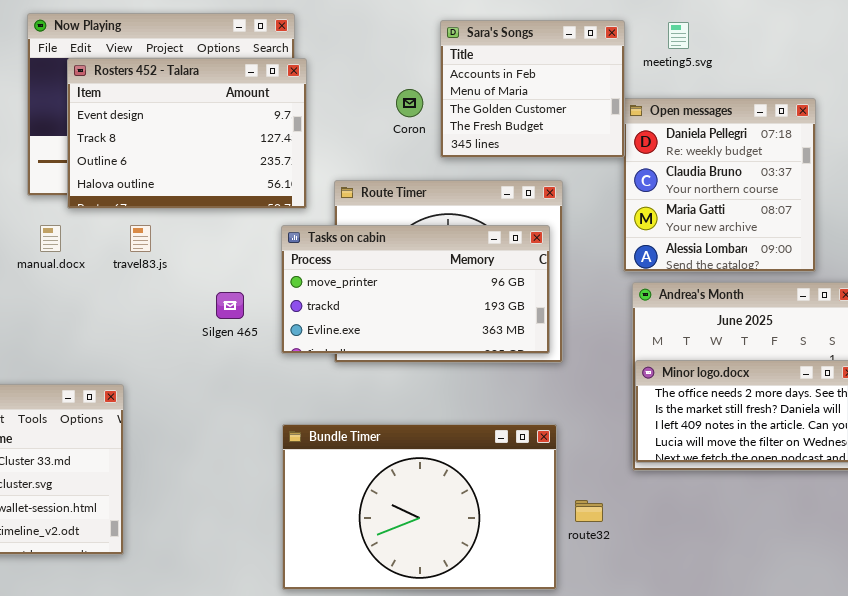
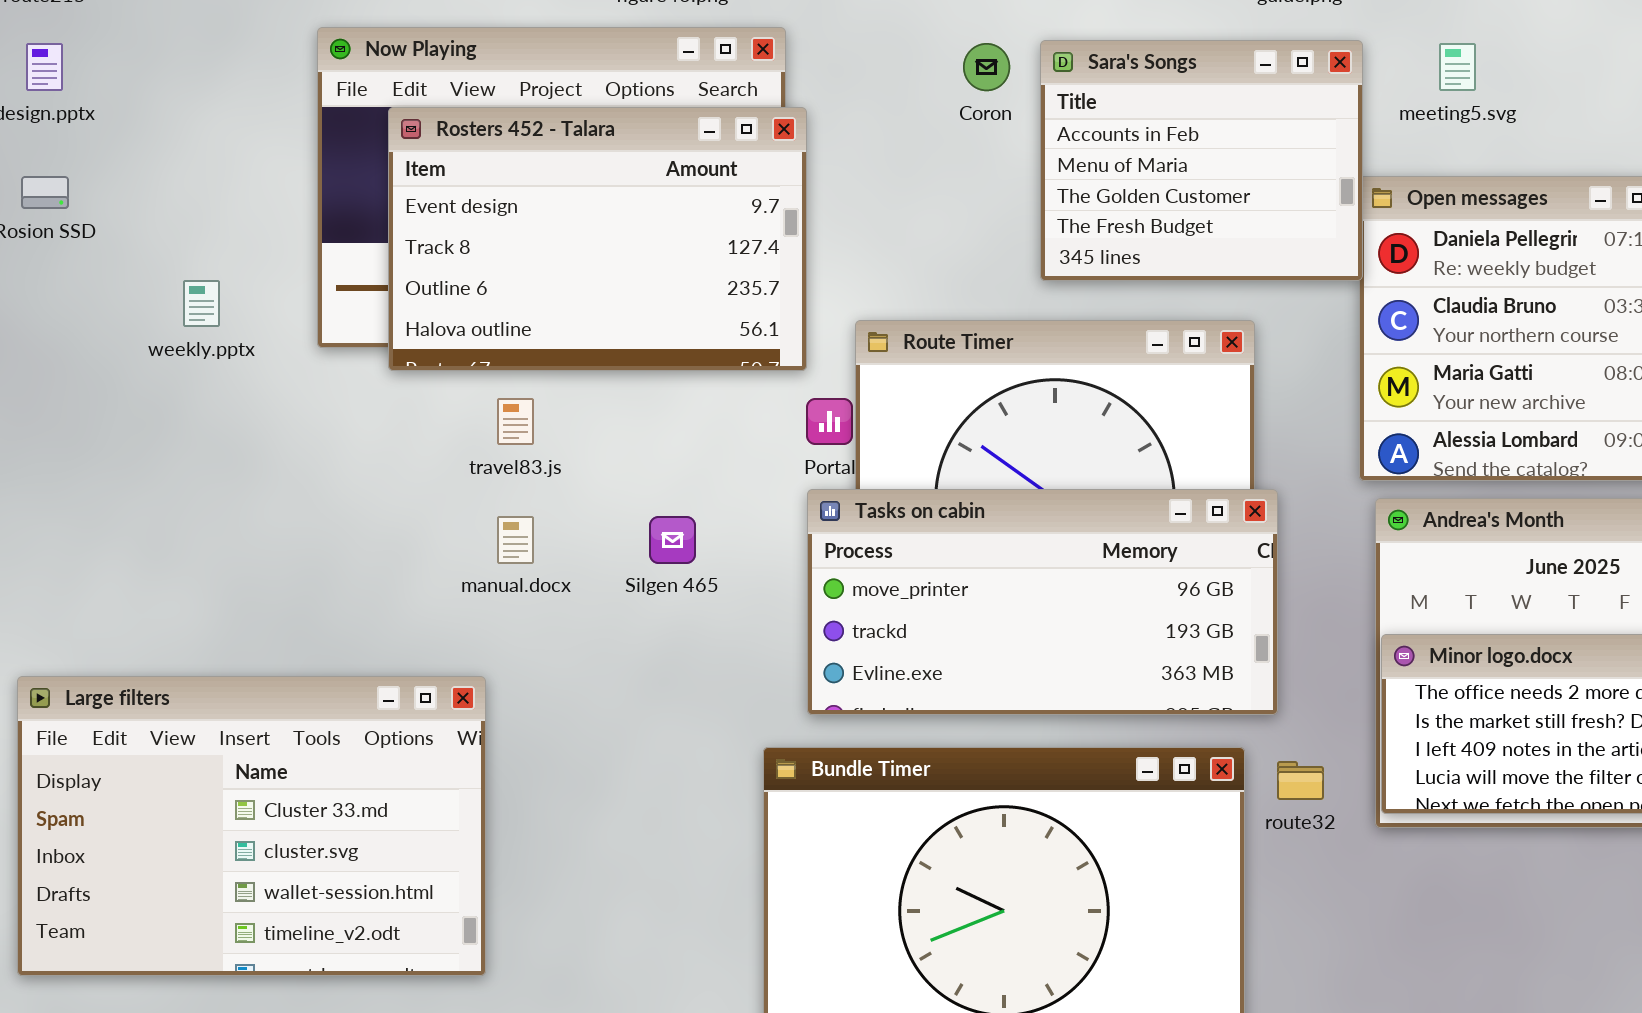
Coron: [396,89,423,117] -> [963,43,1010,91], moved
manual.docx: [40,225,61,252] -> [497,516,534,564], moved
Tasks on cabin: [281,225,550,354] -> [807,489,1278,715], moved
route32: [575,500,603,522] -> [1277,761,1324,800], moved

